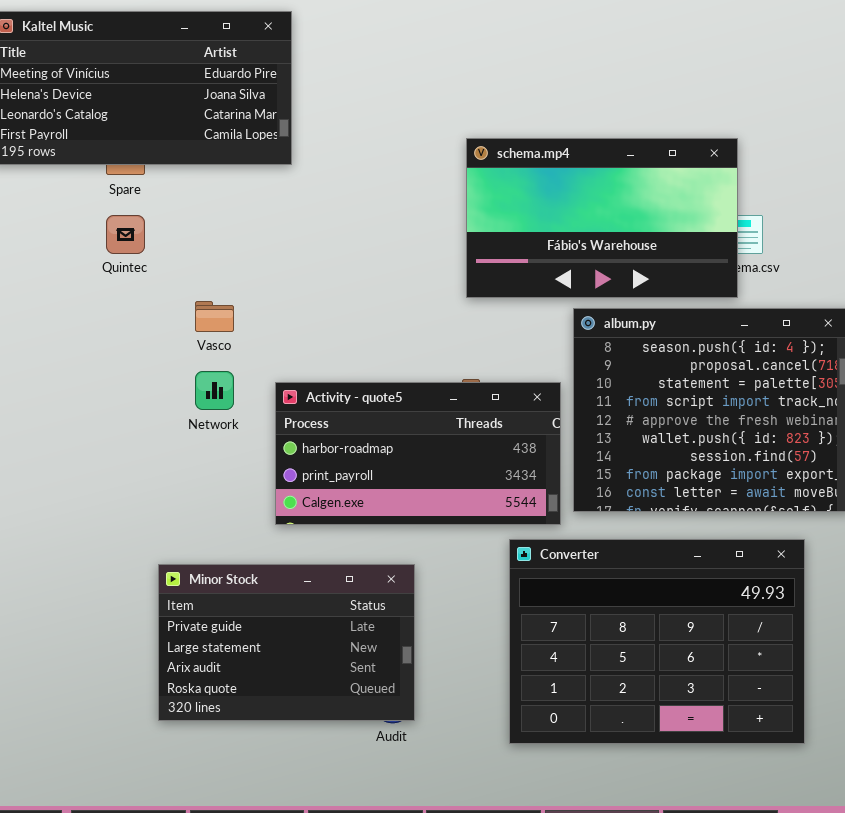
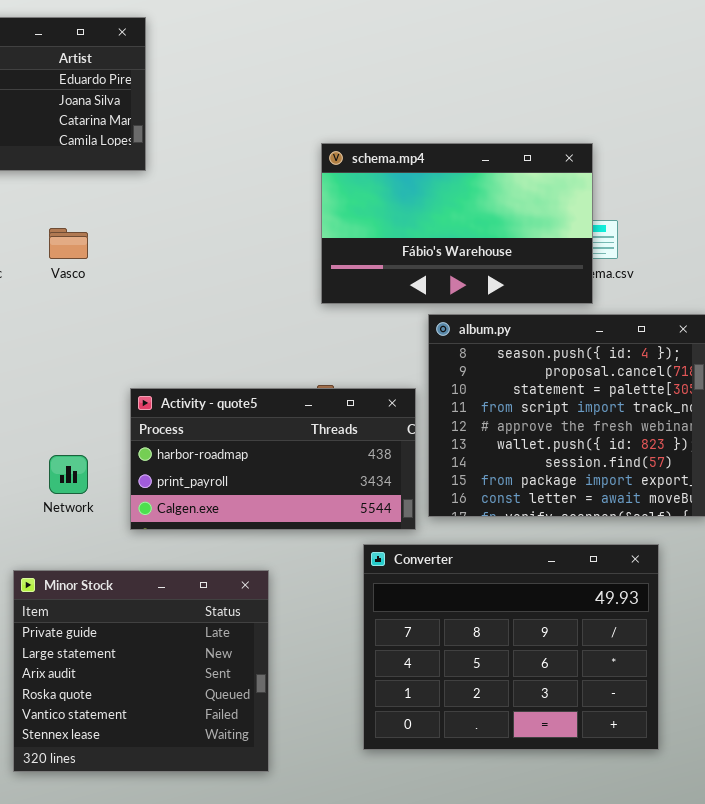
Vasco: [195,301,234,332] -> [49,228,88,259], moved
Network: [195,371,234,410] -> [49,455,88,494], moved
Minor Stock: [158,564,415,721] -> [13,570,269,772], resized

